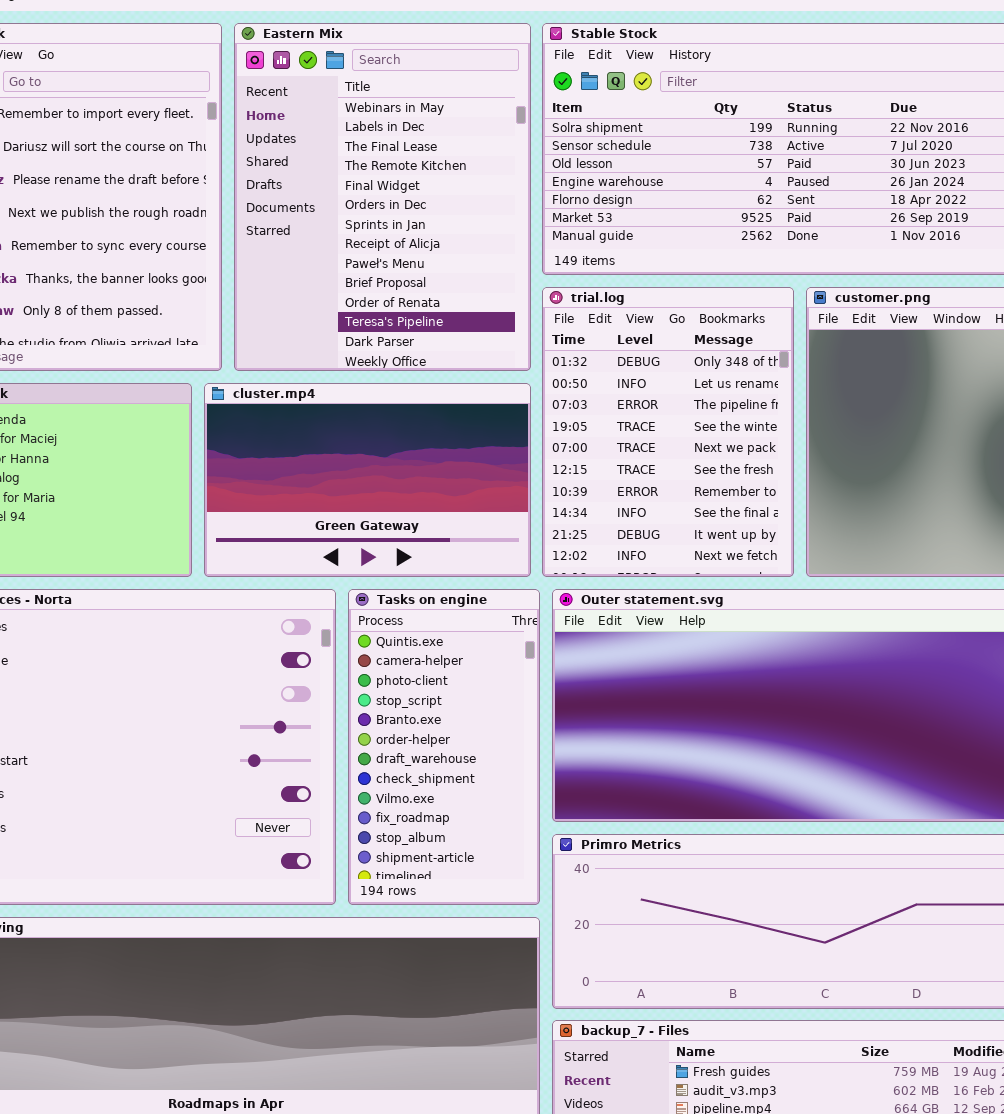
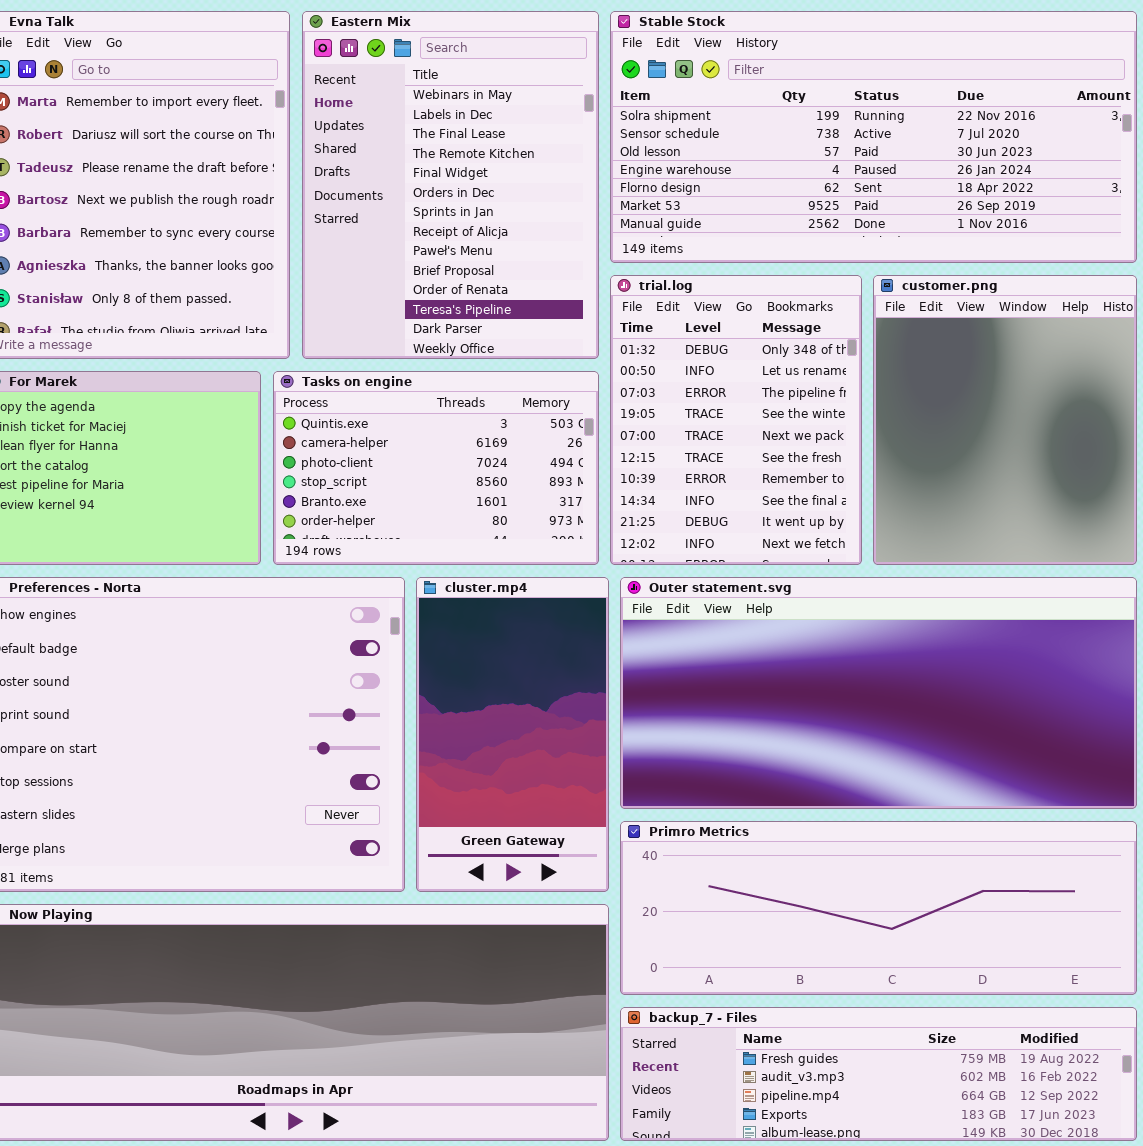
cluster.mp4: [204,383,531,577] -> [416,577,609,892], moved, resized
Tasks on engine: [348,589,540,905] -> [273,371,599,565], moved, resized

